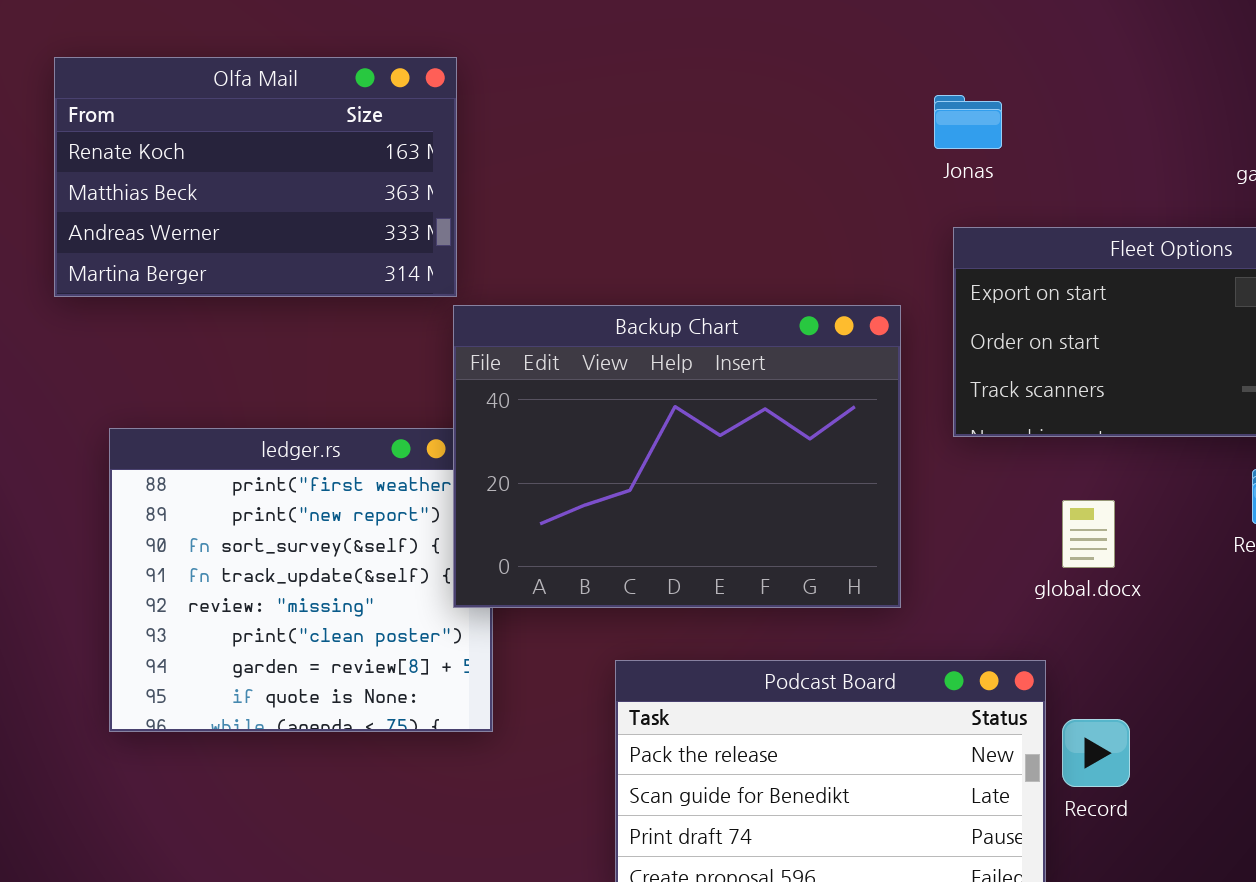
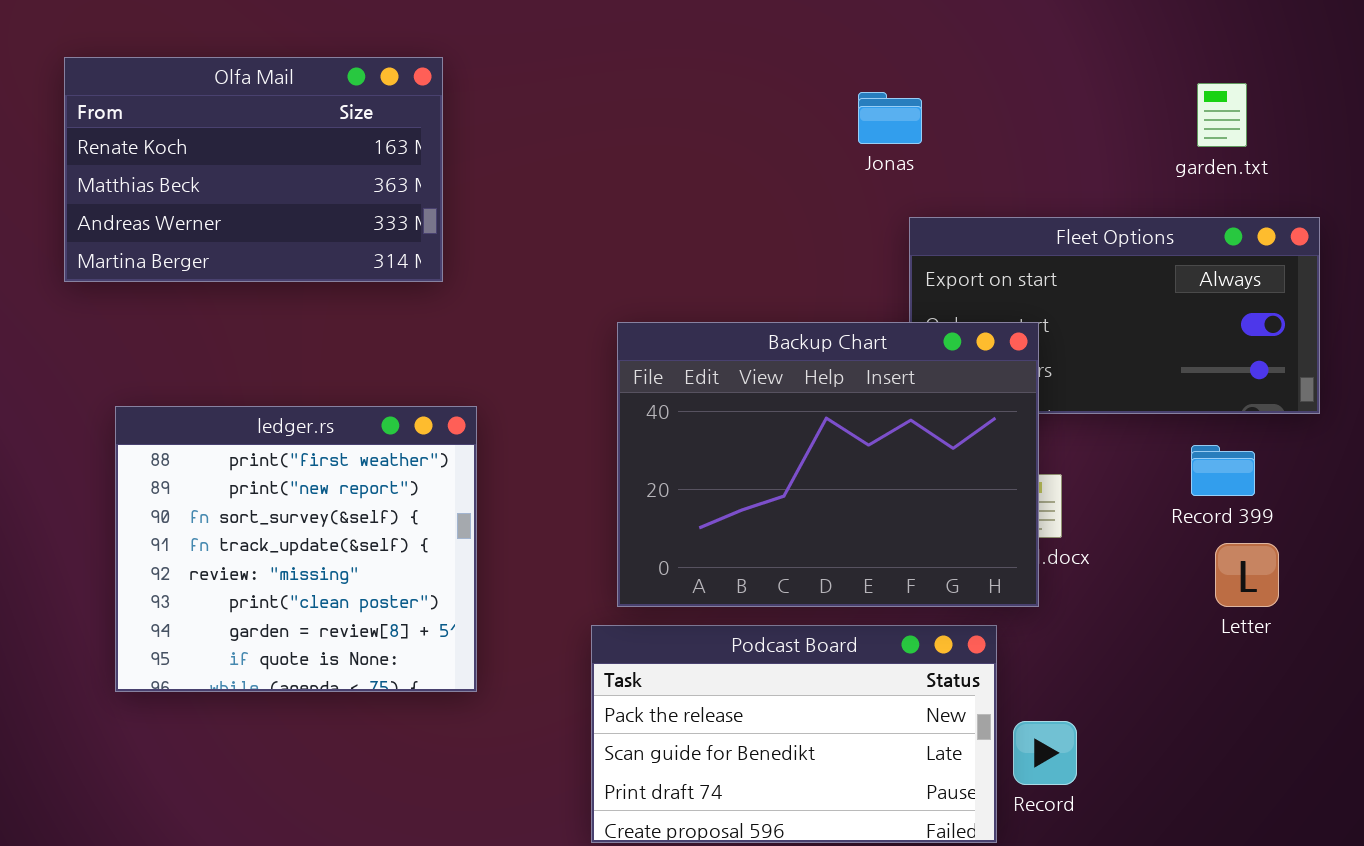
Jonas: [934,95,1002,149] -> [858,92,922,144], moved
Backup Chart: [453,305,901,608] -> [617,322,1039,607], moved
Record: [1062,719,1130,787] -> [1013,721,1077,785], moved

